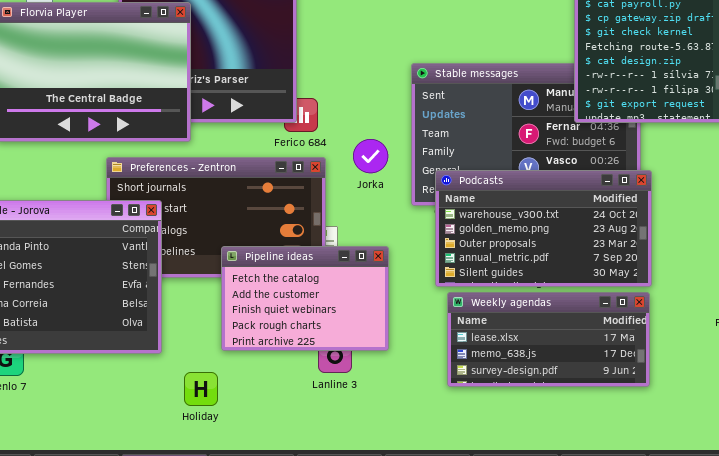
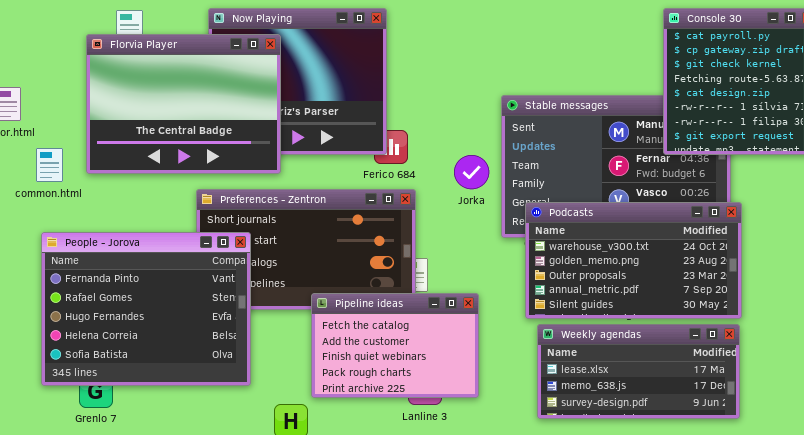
Jorka: [353,139,388,173] -> [454,155,489,189], moved
Pipeline ideas: [221,246,389,351] -> [311,293,479,398], moved

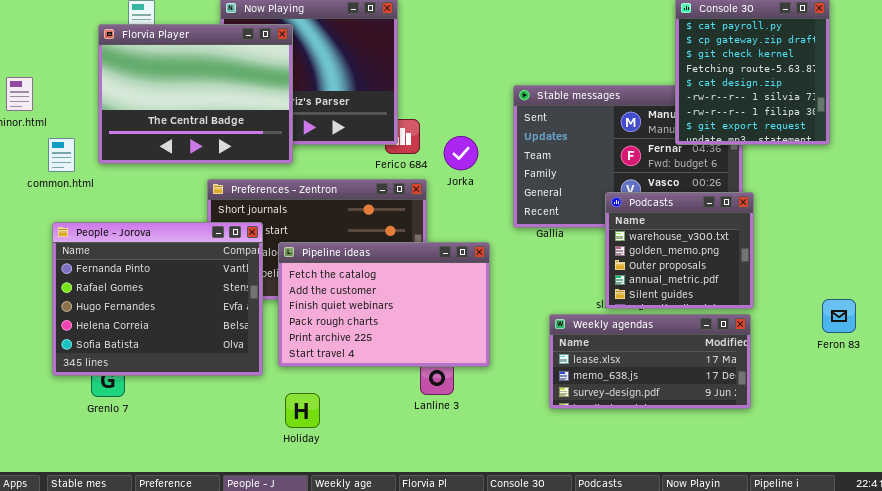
Jorka: [454,155,489,189] -> [444,136,478,170], moved
Podcasts: [525,202,742,319] -> [605,192,754,309], resized
Pipeline ideas: [311,293,479,398] -> [278,242,490,367], moved, resized

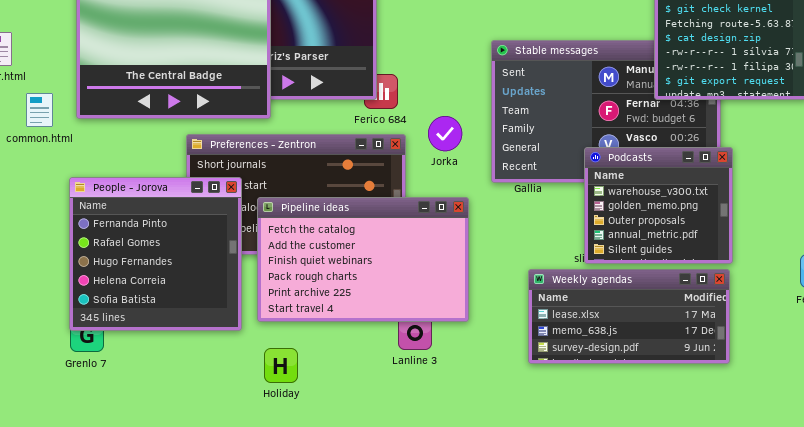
Jorka: [444,136,478,170] -> [428,116,462,151], moved
People - Jorova: [52,222,263,376] -> [69,177,242,331], resized

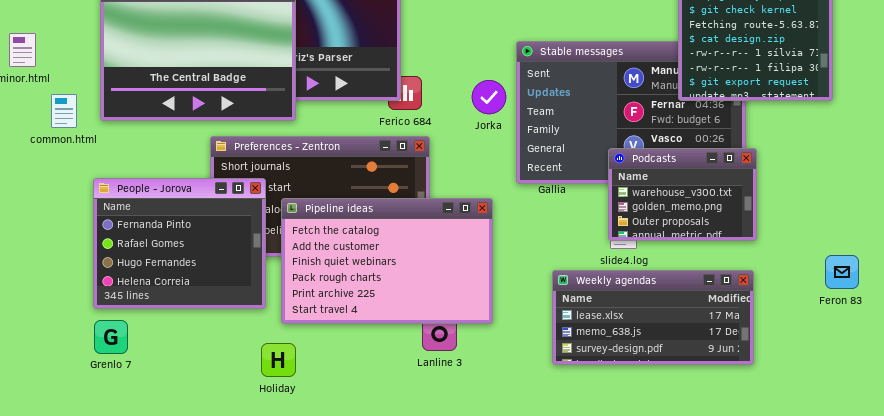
Jorka: [428,116,462,151] -> [472,80,506,114], moved
Podcasts: [584,147,733,264] -> [608,148,757,241], resized
People - Jorova: [69,177,242,331] -> [93,178,266,309], resized
Holiday: [264,348,298,383] -> [261,343,296,377], moved

